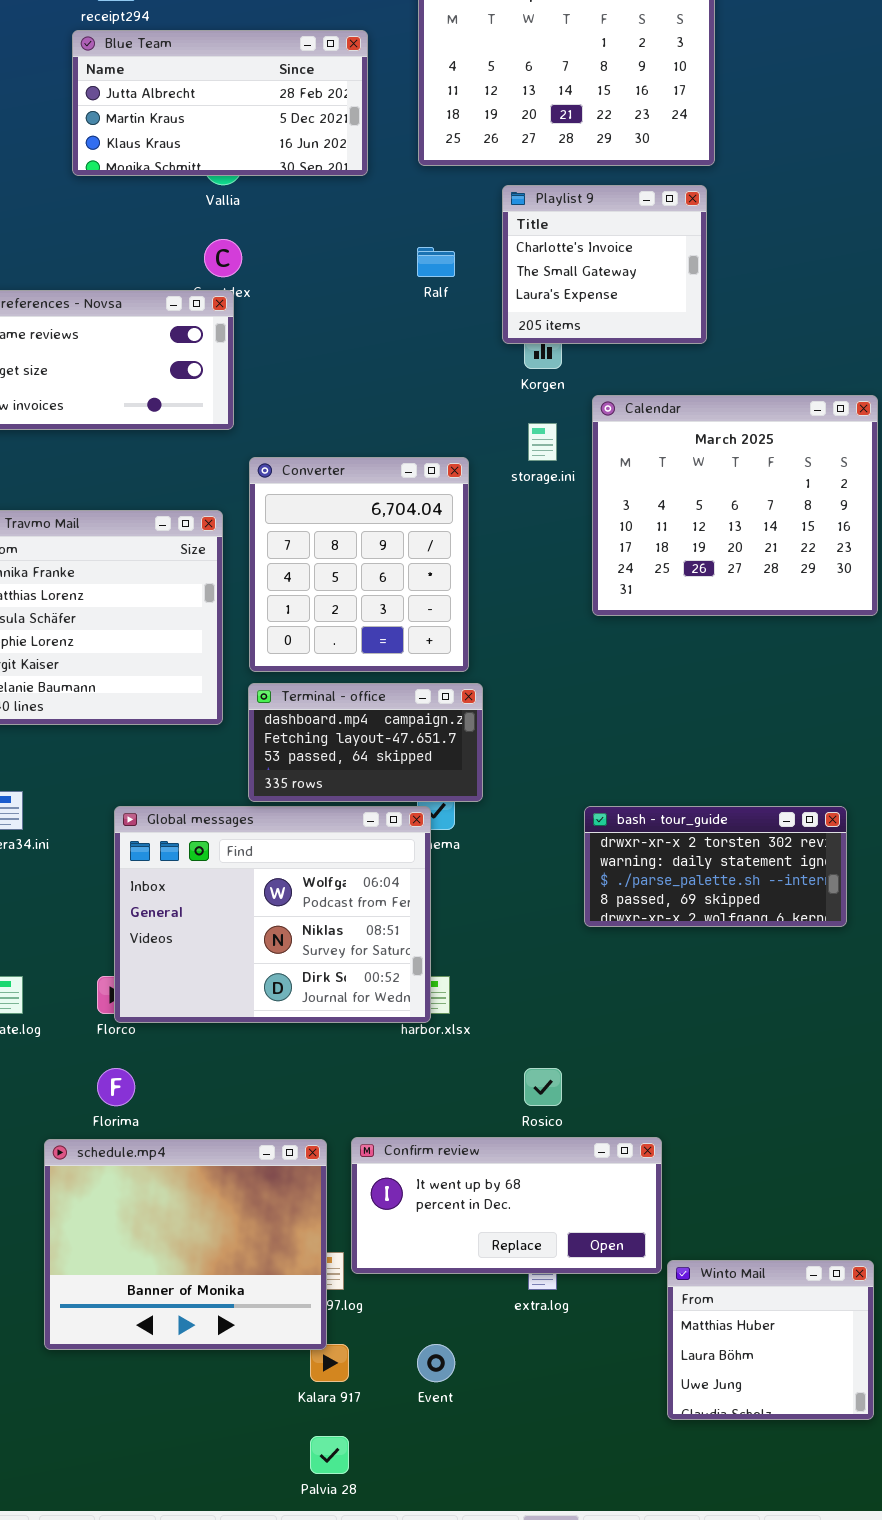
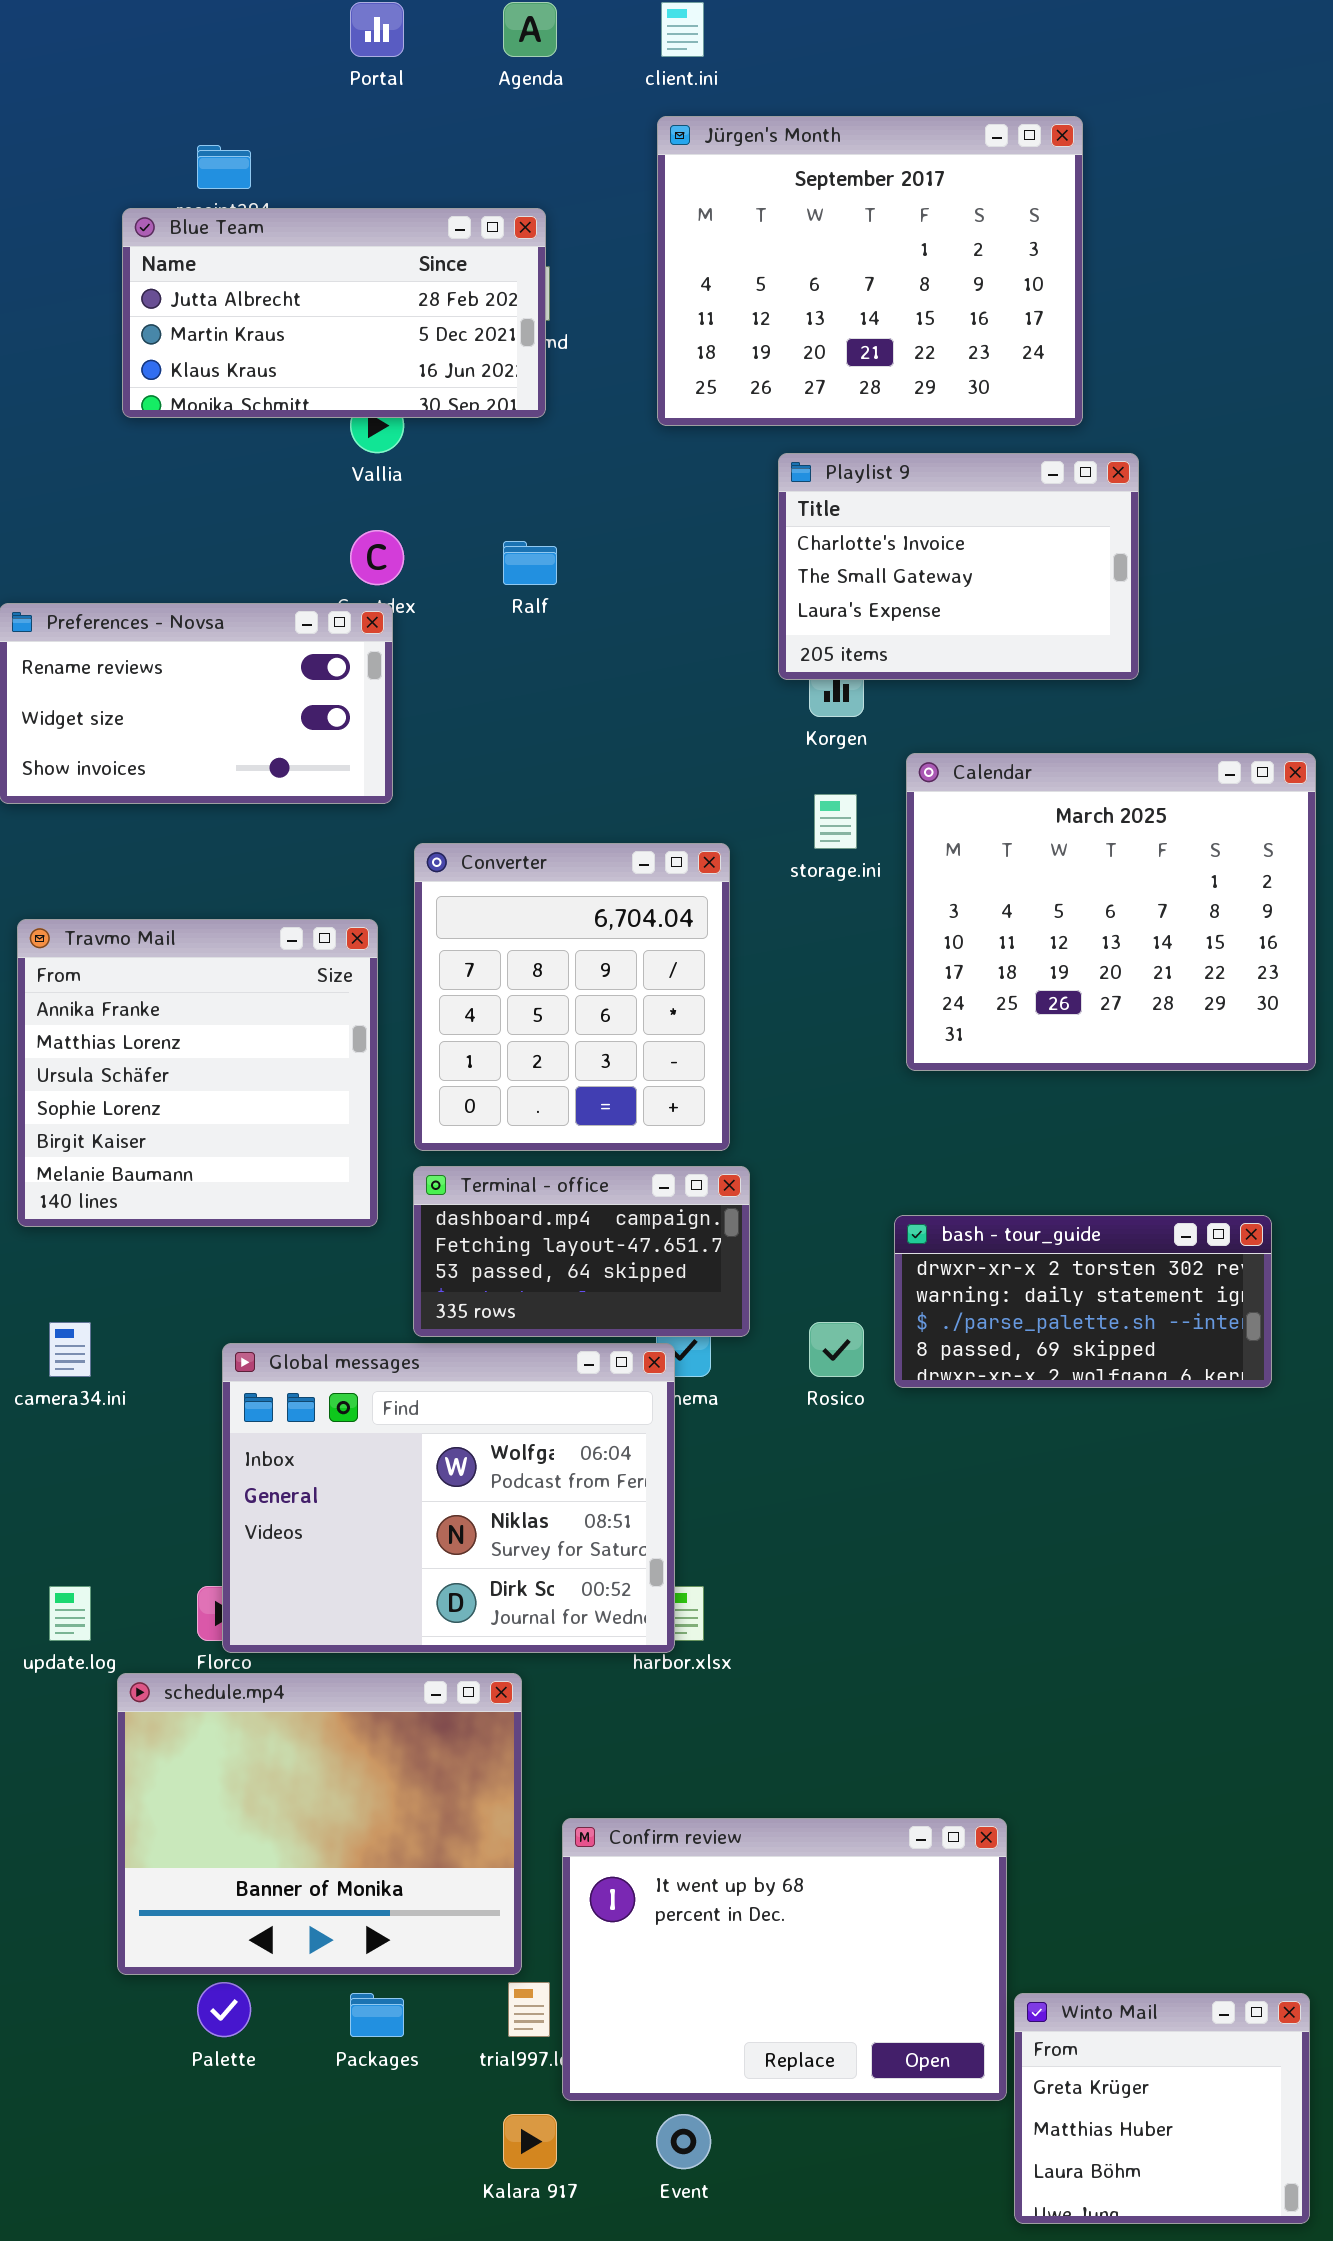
Blue Team: [72,30,368,176] -> [122,208,546,418], moved
Playlist 9: [502,185,707,344] -> [778,453,1139,680], resized
Ralf: [417,247,455,277] -> [503,541,557,585], moved
bash - tour_guide: [584,806,847,927] -> [894,1215,1272,1388], moved
Rosico: [524,1068,562,1106] -> [809,1322,864,1377], moved
Confirm review: [351,1137,662,1274] -> [562,1818,1007,2101], resized
schedule.mp4: [44,1139,327,1350] -> [117,1673,522,1975], moved
Winto Mail: [667,1260,874,1420] -> [1014,1993,1310,2224], scrolled up 1 row

